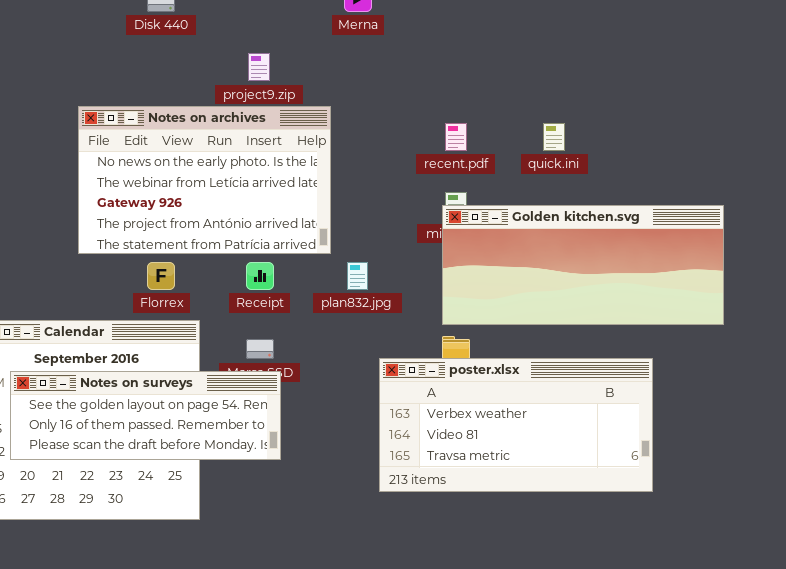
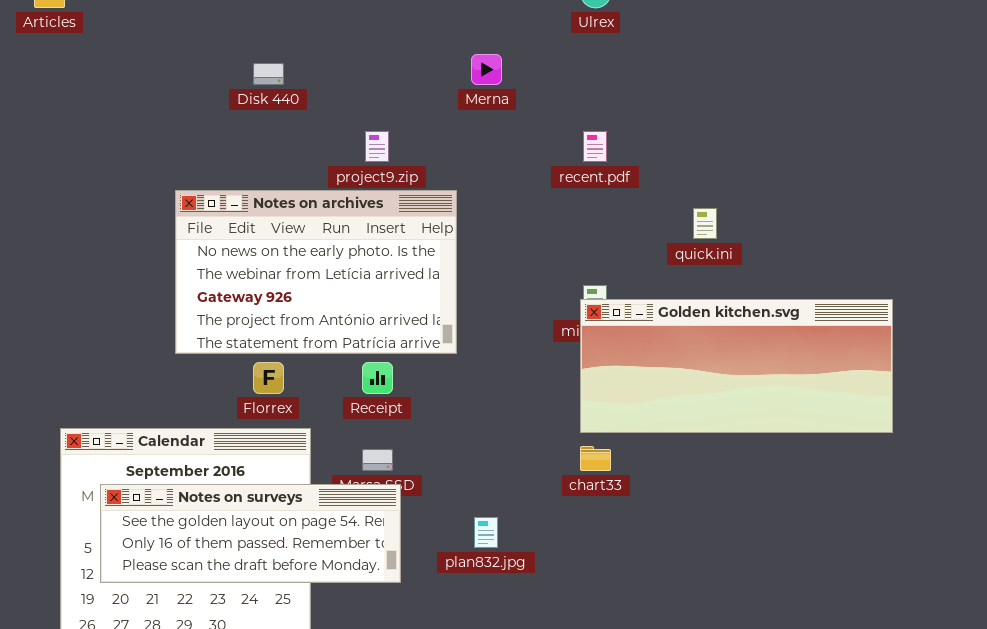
recent.pdf: [445,123,467,151] -> [583,131,607,162], moved
plan832.jpg: [347,262,368,290] -> [474,517,498,548], moved
poster.xlsx: [379,358,653,492] -> none, closed

